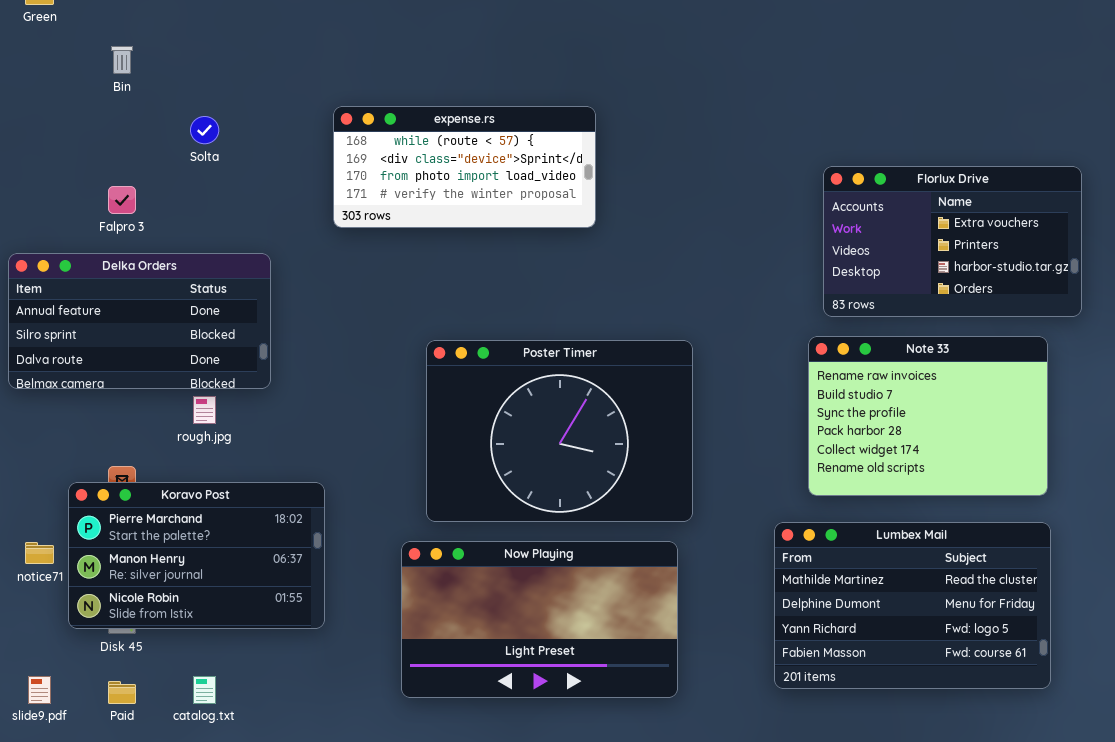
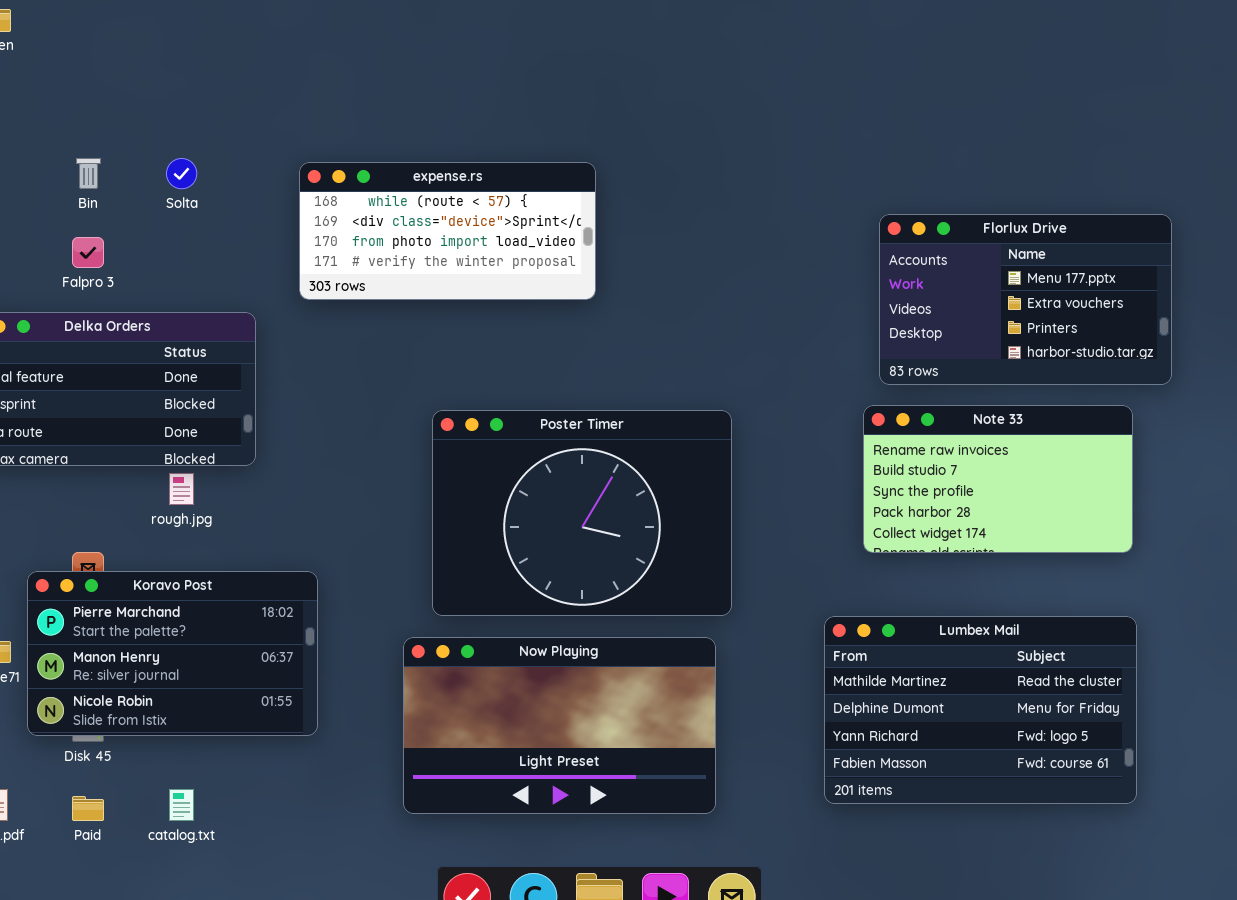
Bin: [111,46,133,74] -> [76,158,101,189], moved
expense.rs: [333,106,596,228] -> [299,162,596,300], moved
Florlux Drive: [823,166,1082,317] -> [879,214,1172,385], scrolled up 1 row
Note 33: [808,336,1048,496] -> [863,405,1133,553], resized

